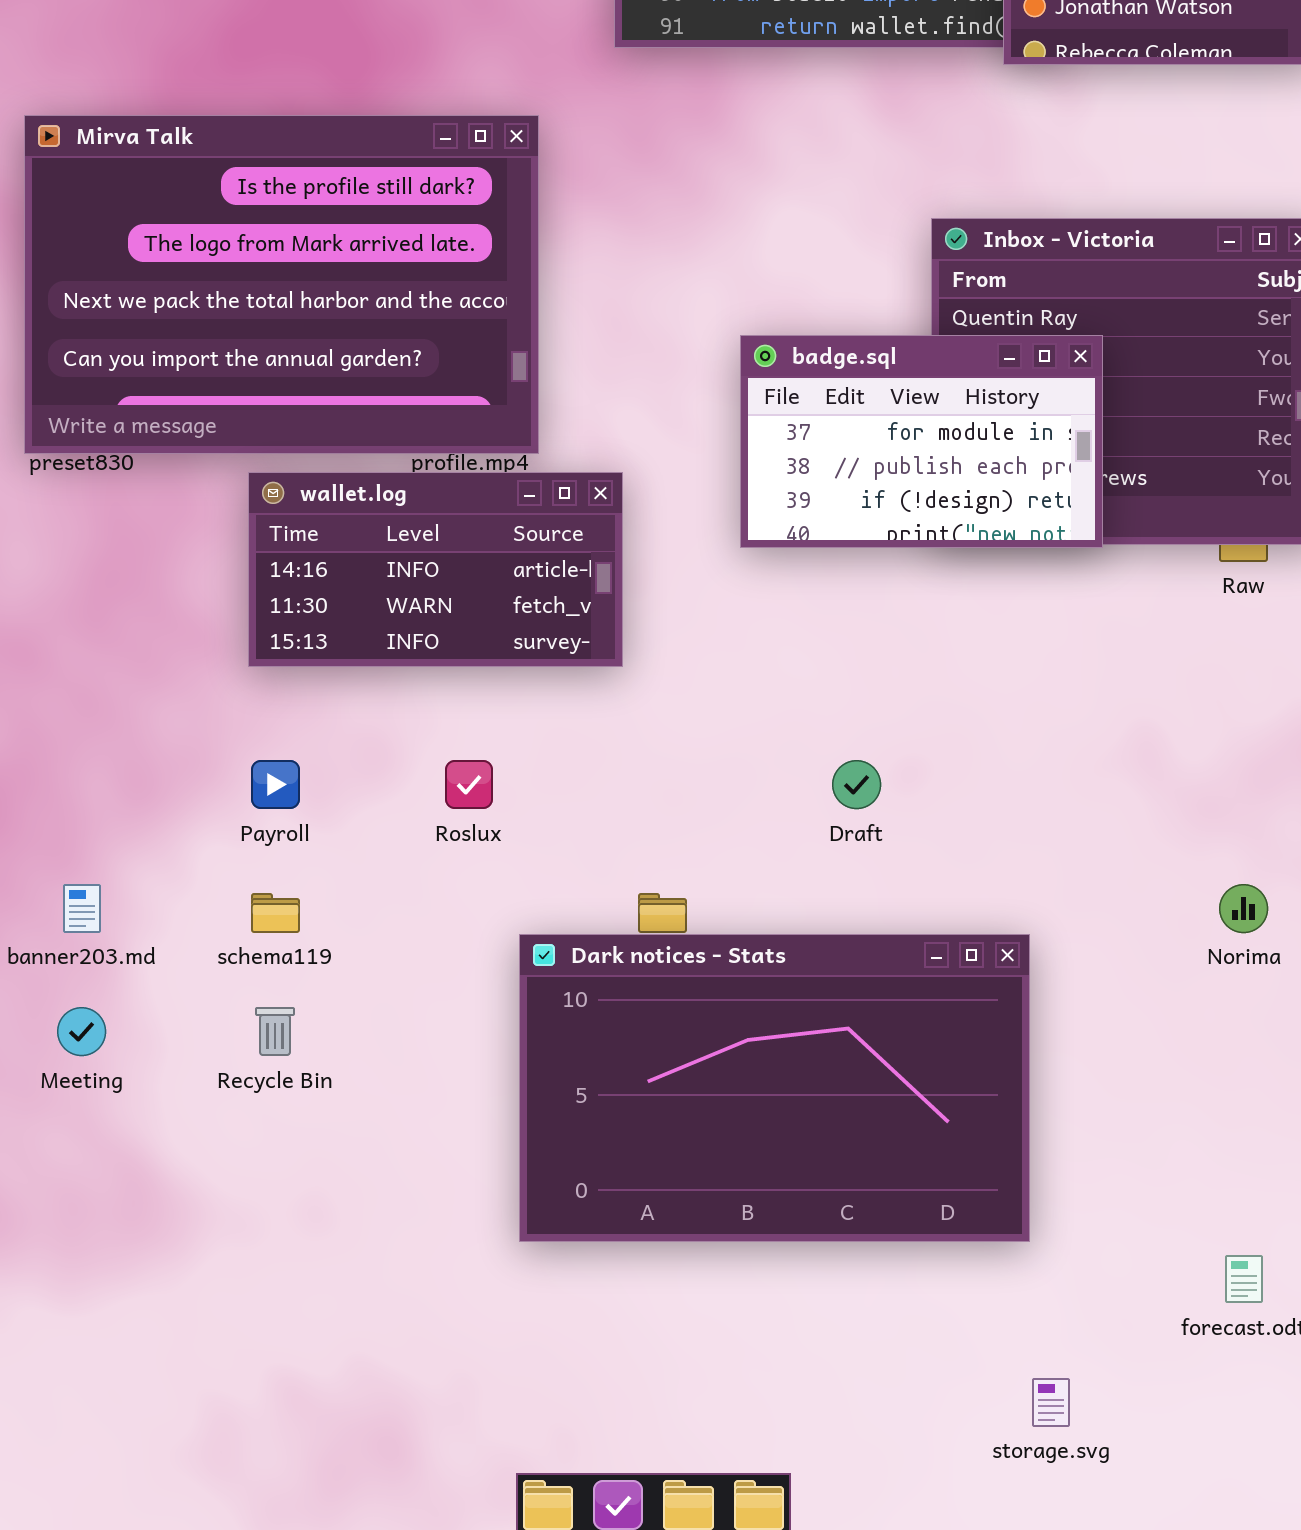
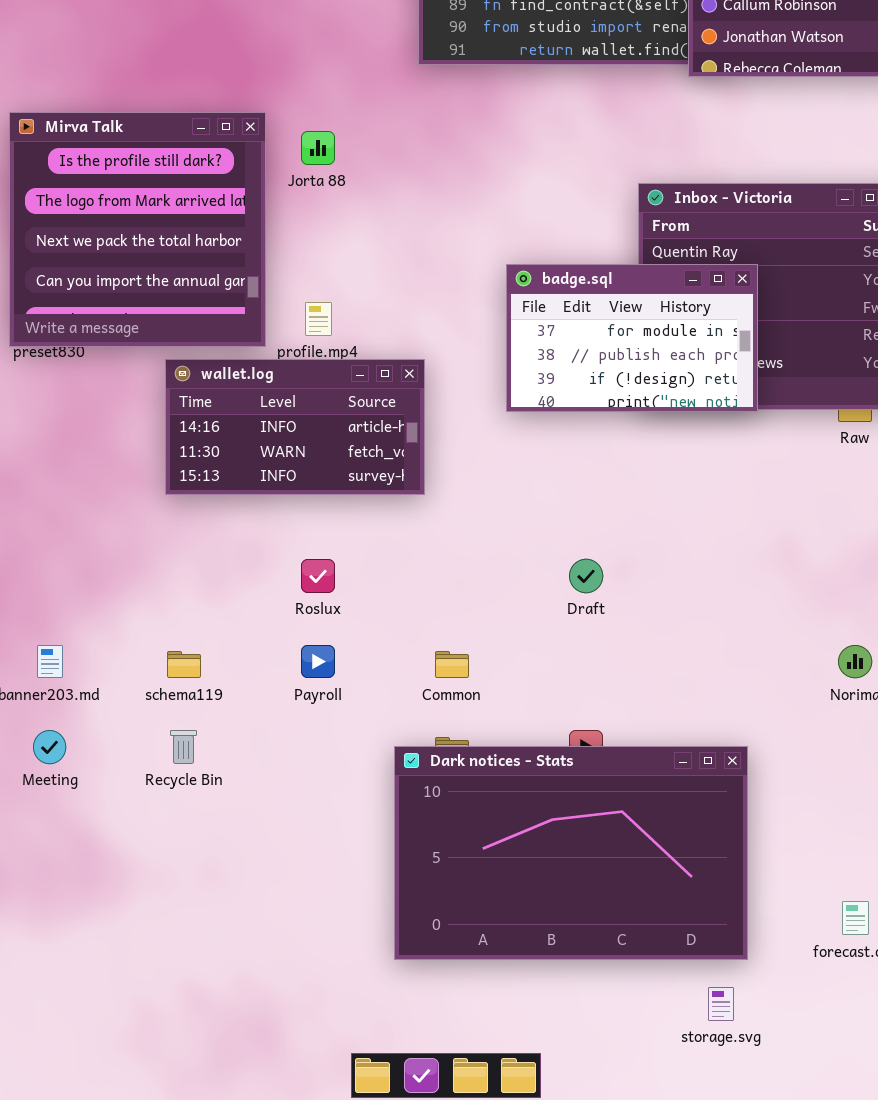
Mirva Talk: [24,115,539,454] -> [9,112,266,347], resized
Payroll: [251,760,300,809] -> [301,645,335,678], moved
Dark notices - Stats: [519,934,1030,1242] -> [394,746,748,960], moved

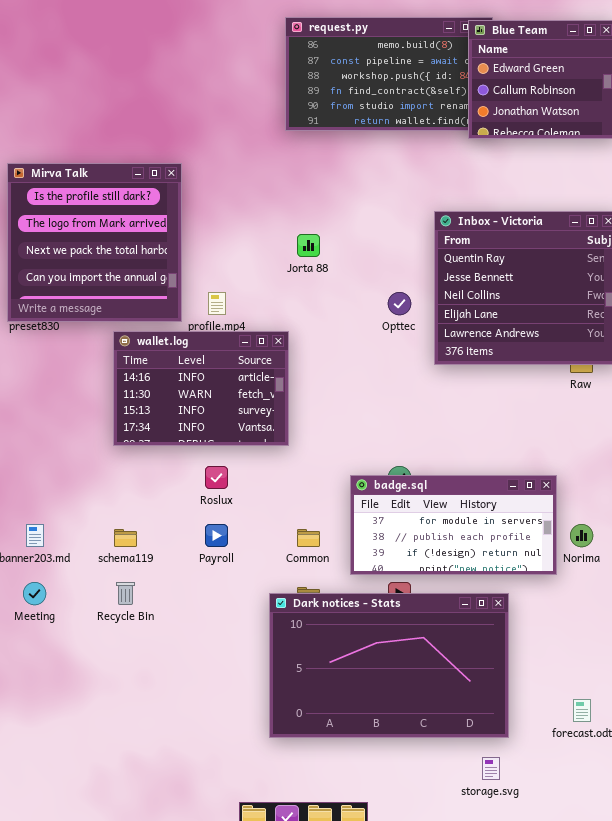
Jorta 88: [301,131,335,165] -> [297,234,320,257], moved
badge.sql: [506,264,758,412] -> [350,475,557,575], moved, resized
wallet.log: [165,359,425,495] -> [113,331,289,446], resized

